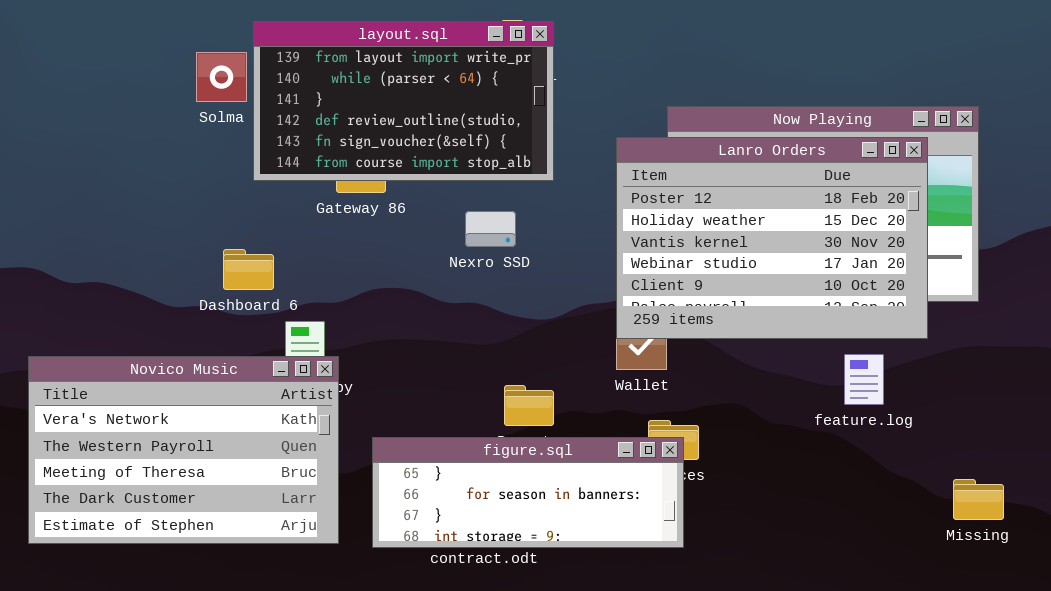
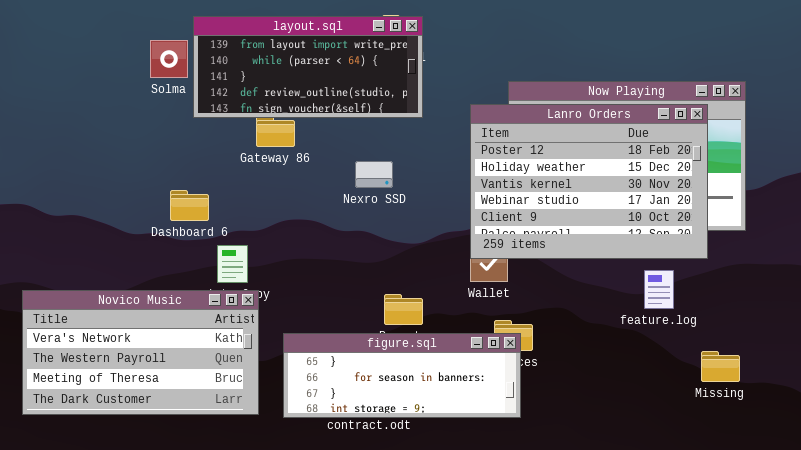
layout.sql: [253,21,554,181] -> [193,16,423,118], resized
Novico Music: [28,356,339,544] -> [22,290,259,415], resized
Missing: [953,479,1004,520] -> [701,351,740,382], moved

